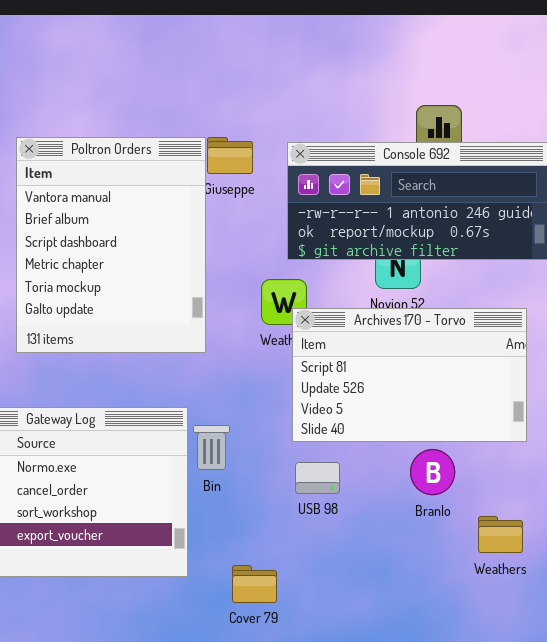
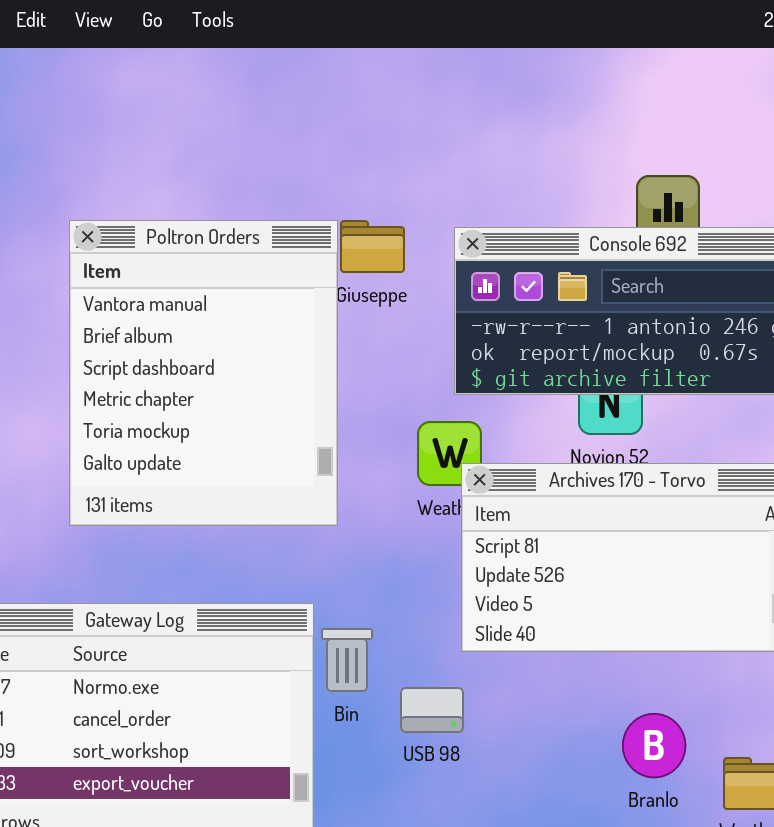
Branlo: [410,449,455,495] -> [622,713,686,778], moved
USB 98: [295,462,340,494] -> [400,687,464,733], moved

